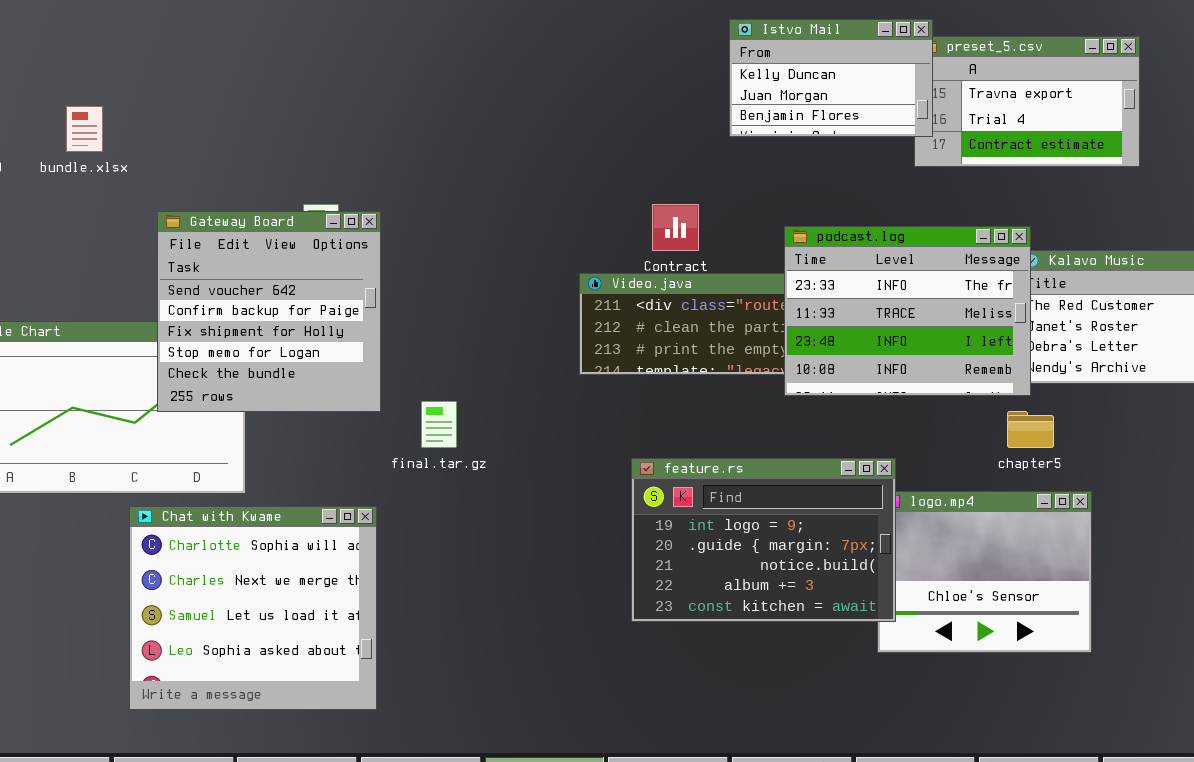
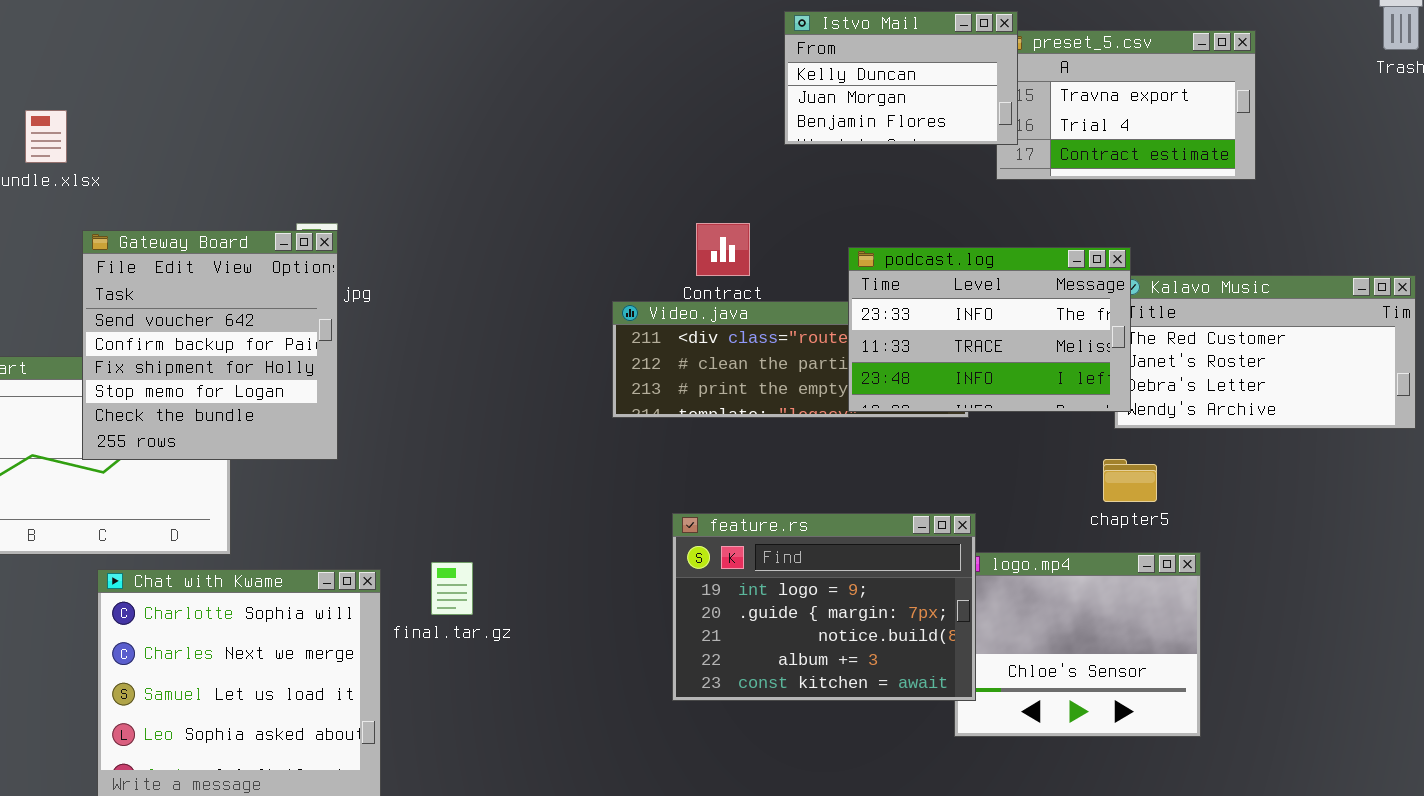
Gateway Board: [157,211,381,412] -> [82,230,338,460], moved
podcast.log: [784,226,1031,396] -> [848,247,1131,412], resized
final.tar.gz: [421,401,457,448] -> [431,562,473,615], moved

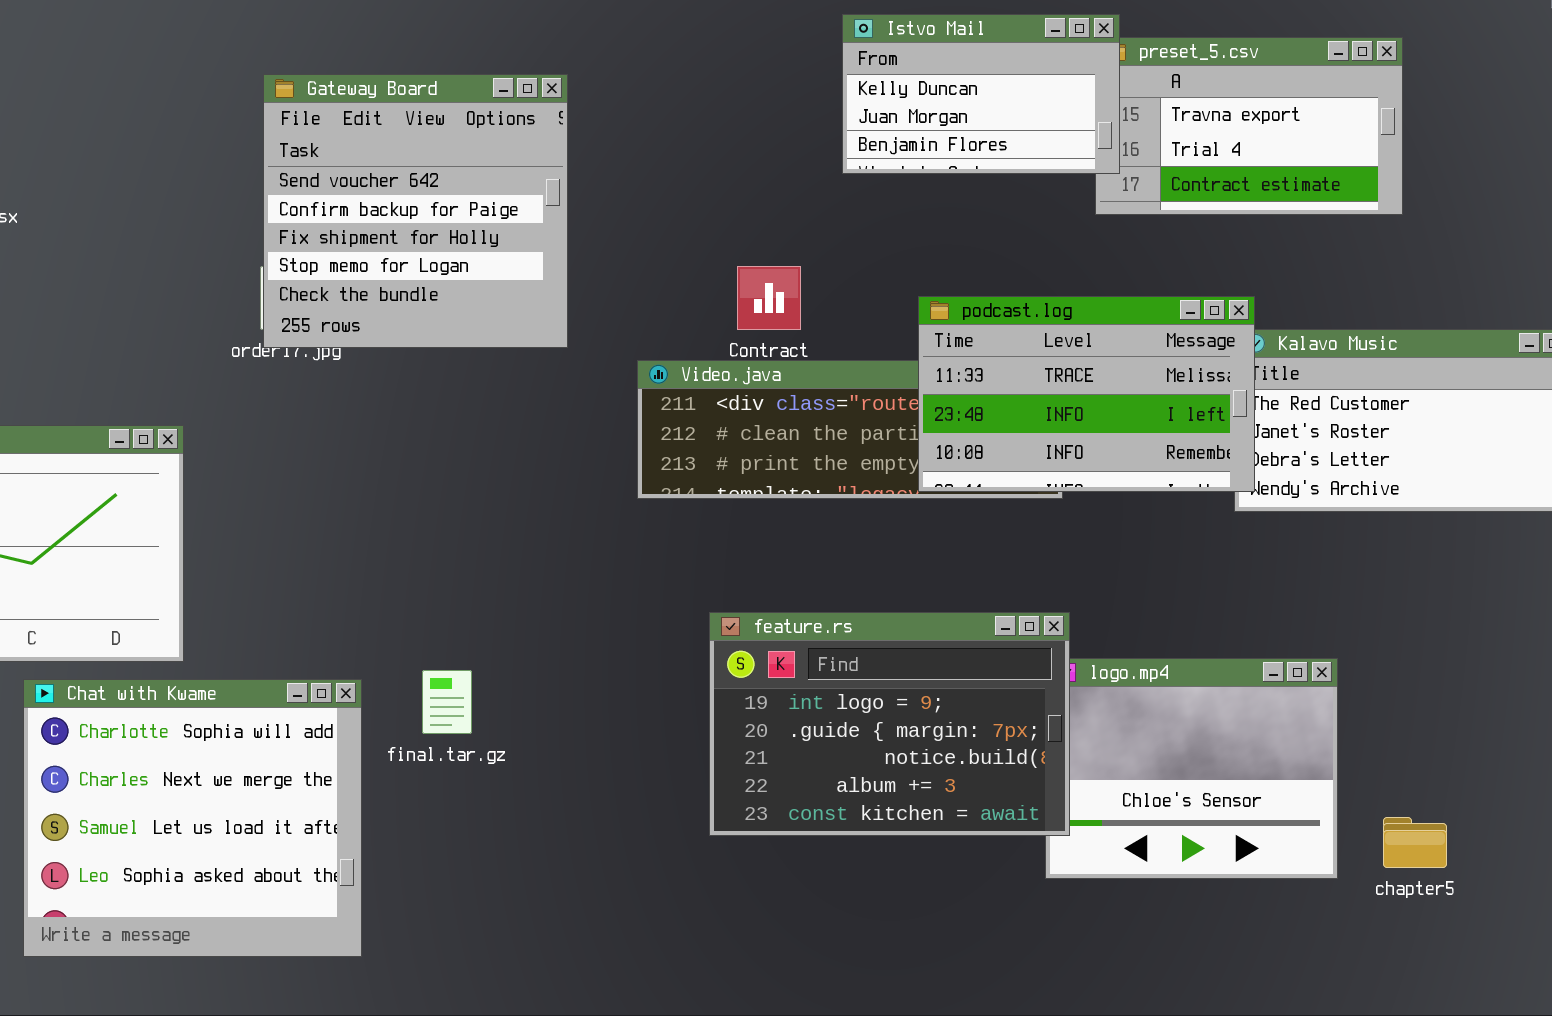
Gateway Board: [82,230,338,460] -> [263,74,568,348], moved
podcast.log: [848,247,1131,412] -> [918,296,1255,492], scrolled down 1 row
chapter5: [1103,459,1157,502] -> [1383,817,1447,868], moved

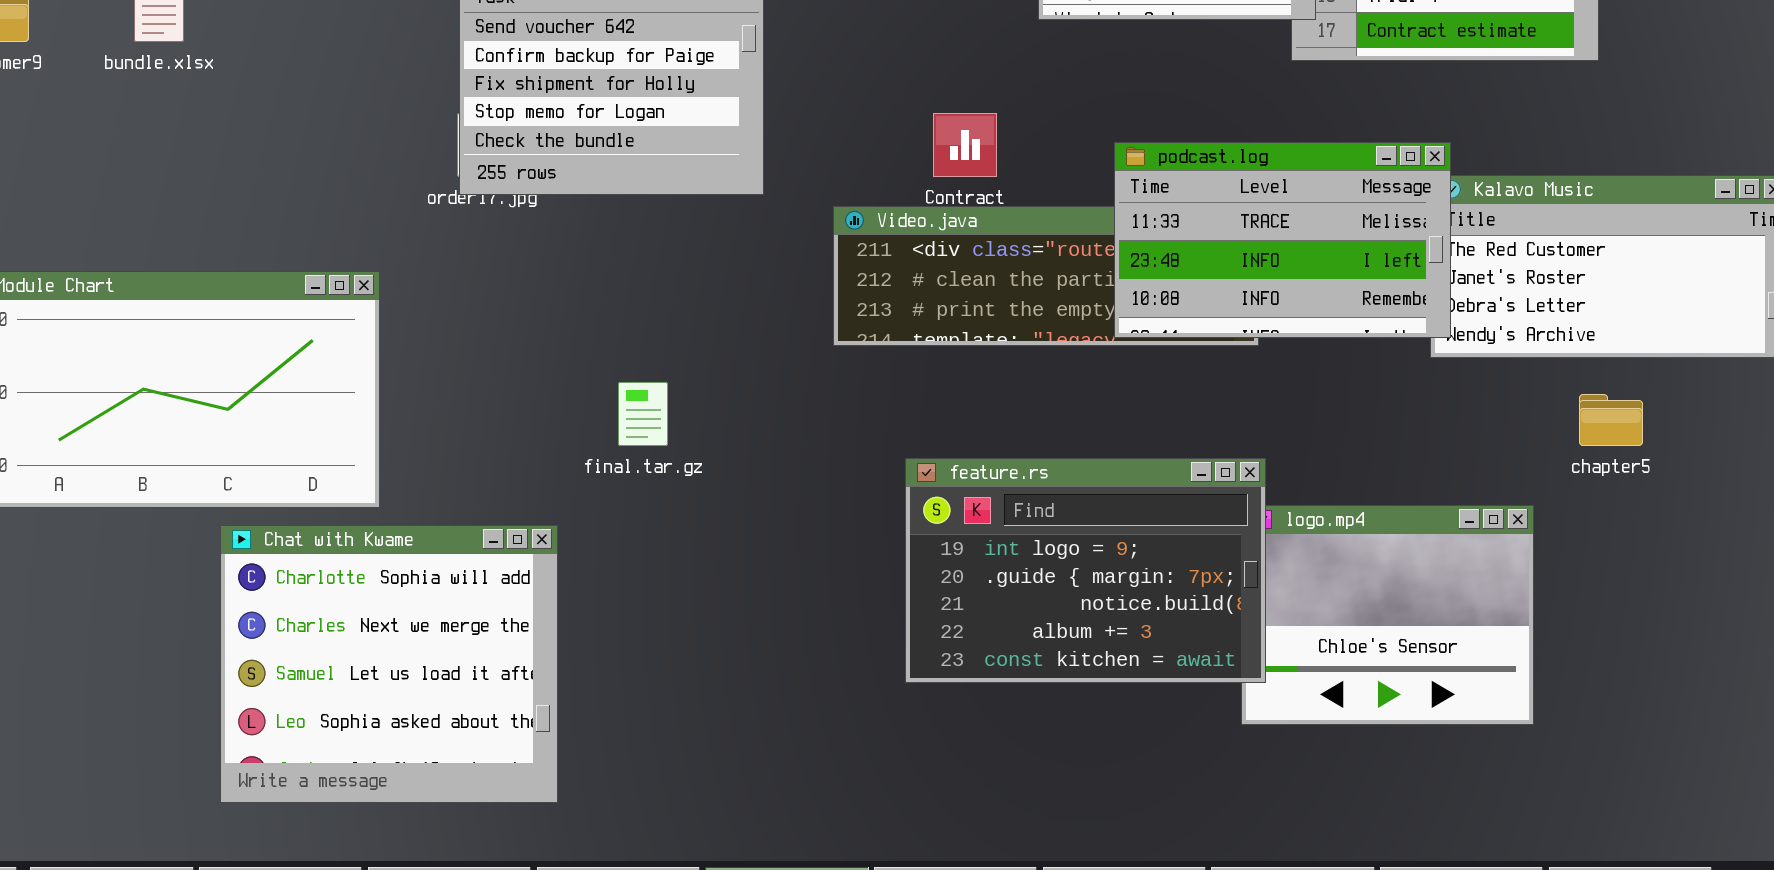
final.tar.gz: [422,670,472,734] -> [618,382,668,446], moved
chapter5: [1383,817,1447,868] -> [1579,394,1643,446], moved

